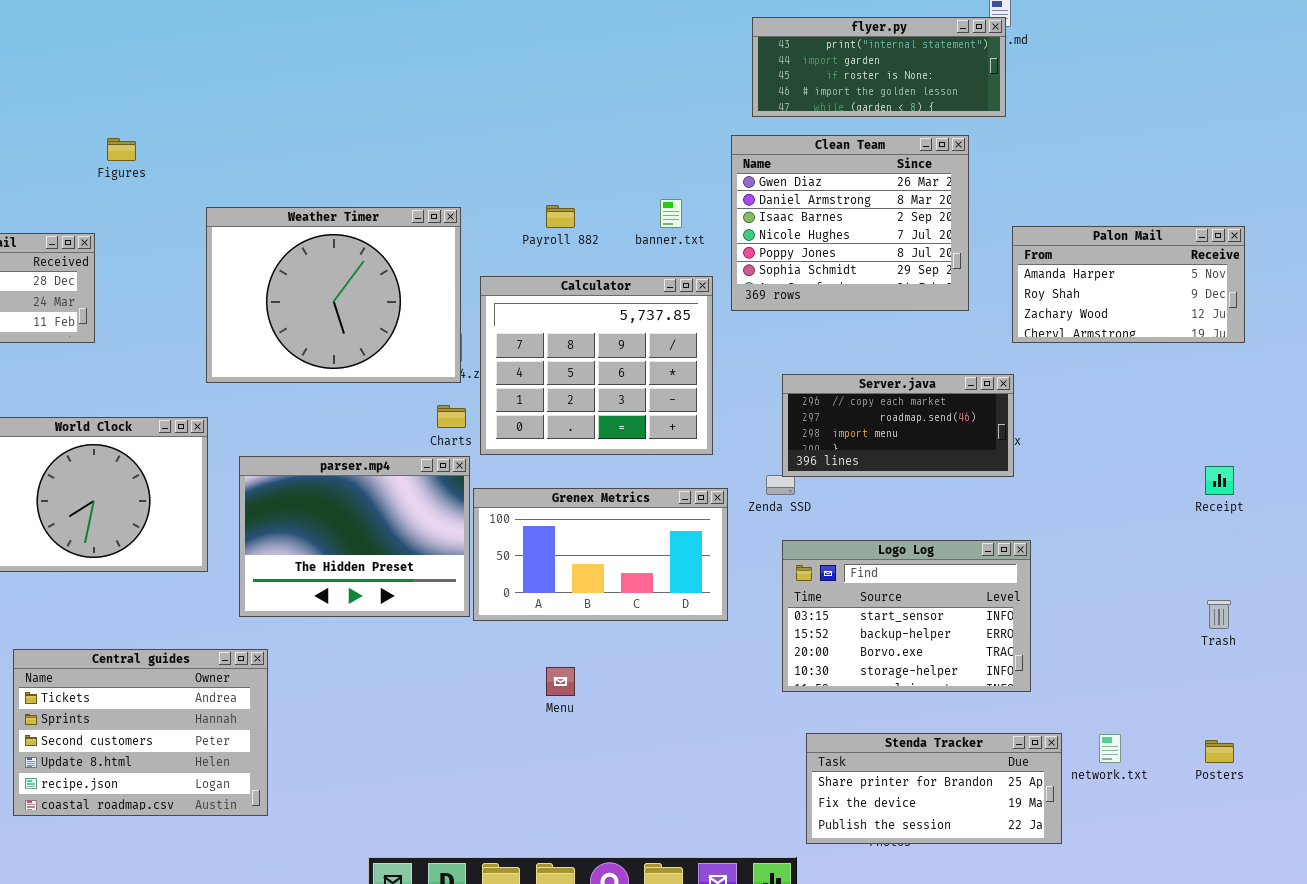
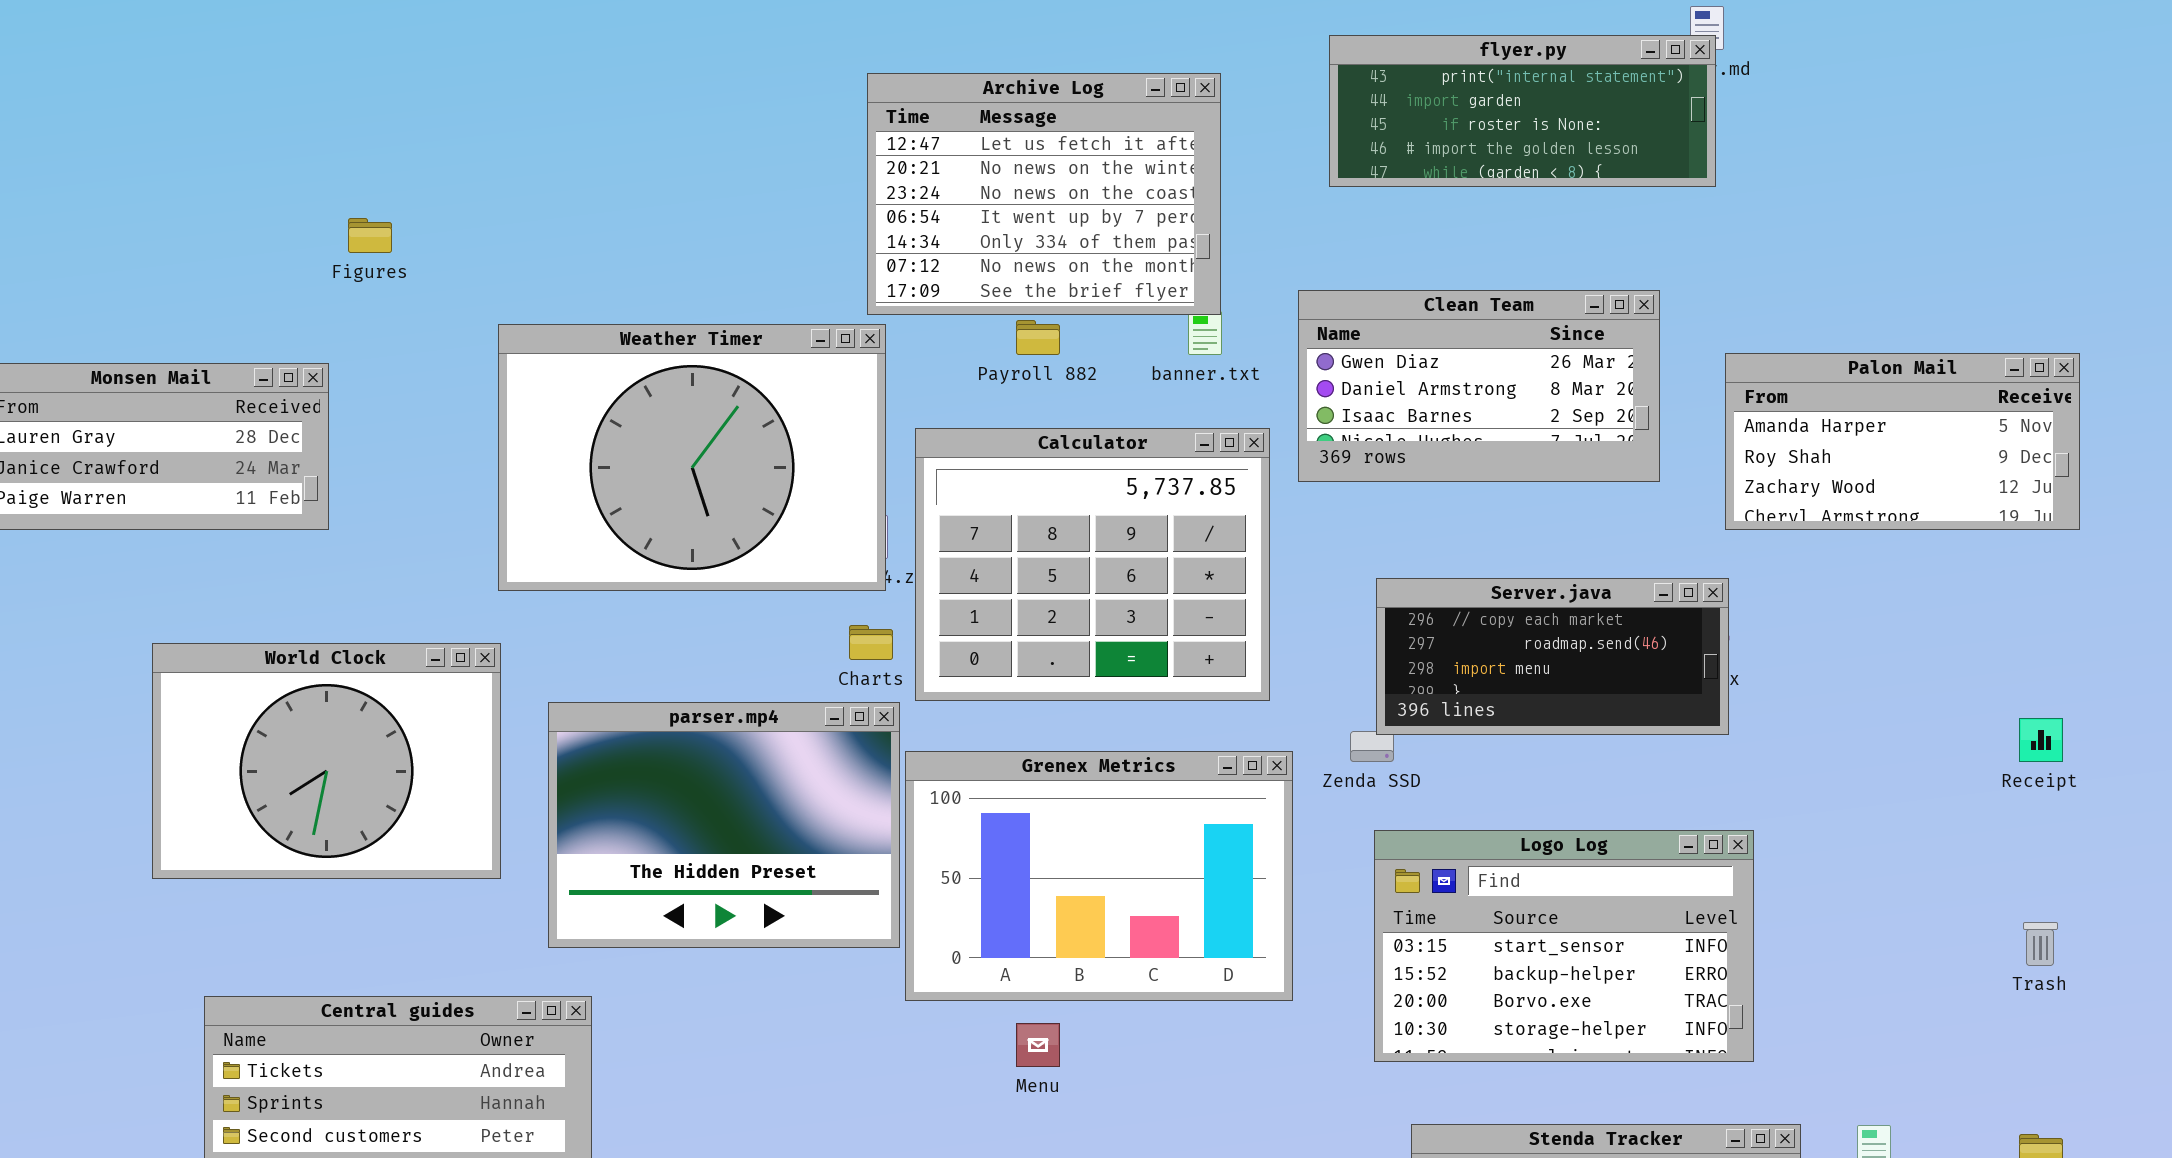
Archive Log: none -> [867,73,1221,315], opened
Clean Team: [731,135,969,311] -> [1298,290,1660,482], resized
Grenex Metrics: [473,488,728,621] -> [905,751,1293,1001], resized

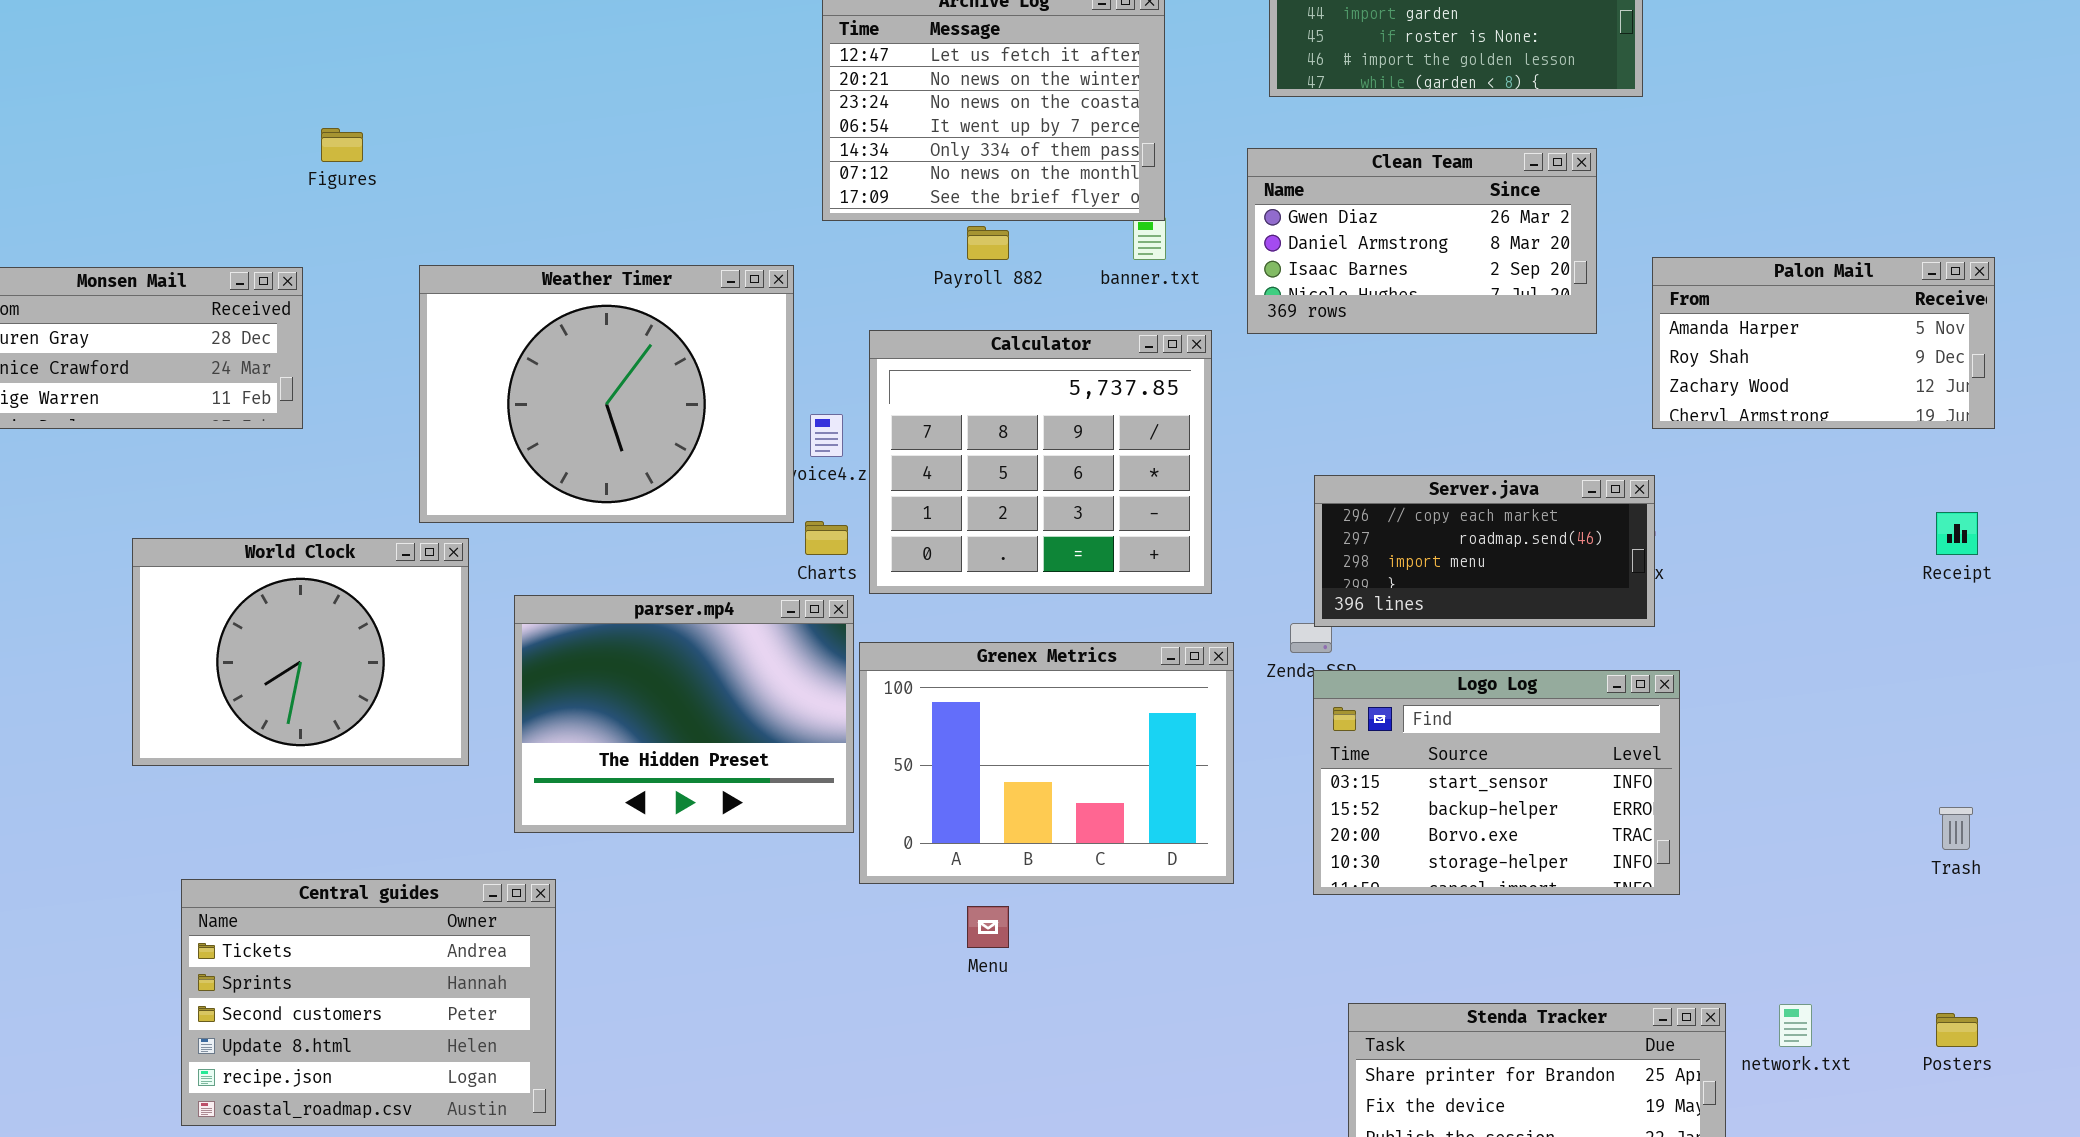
Clean Team: [1298,290,1660,482] -> [1247,148,1597,334], moved
Weather Timer: [498,324,886,591] -> [419,265,794,523], moved
Receipt: [2019,718,2063,762] -> [1936,512,1978,555], moved
Logo Log: [1374,830,1754,1062] -> [1313,670,1680,895], moved

